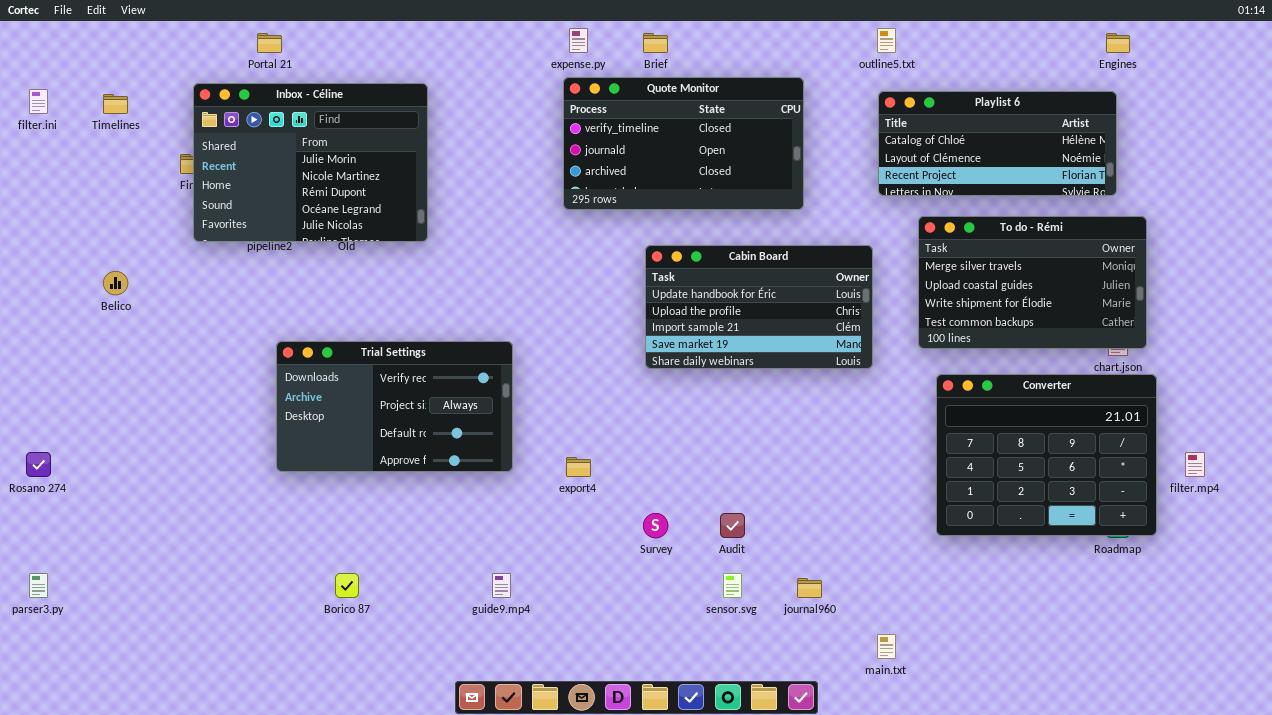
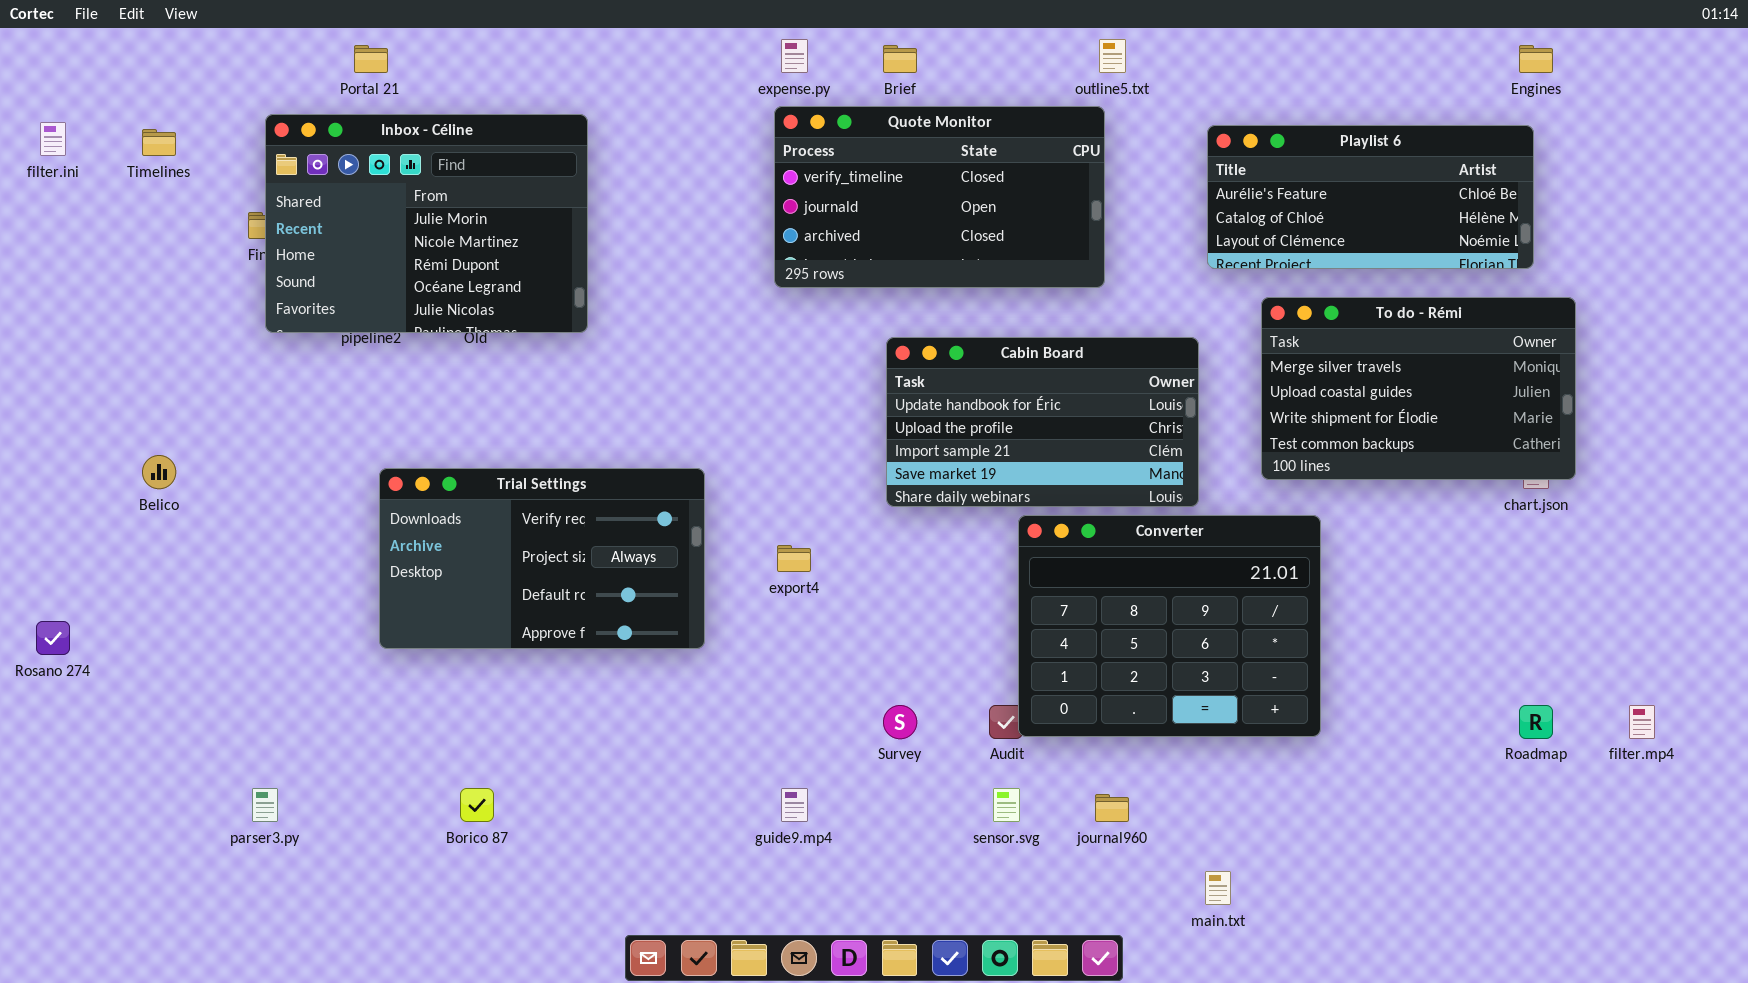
outline5.txt: [877,28,896,53] -> [1099,39,1126,73], moved
Playlist 6: [878,91,1117,196] -> [1207,125,1534,269], scrolled up 1 row
Belico: [103,271,128,295] -> [142,455,176,489], moved
Converter: [936,374,1157,536] -> [1018,515,1321,737], moved
filter.mp4: [1185,452,1205,477] -> [1629,705,1655,739], moved
export4: [566,457,591,477] -> [777,545,811,572], moved
parser3.py: [29,573,48,598] -> [252,788,278,822], moved
guide9.mp4: [492,573,511,598] -> [781,788,808,822], moved

